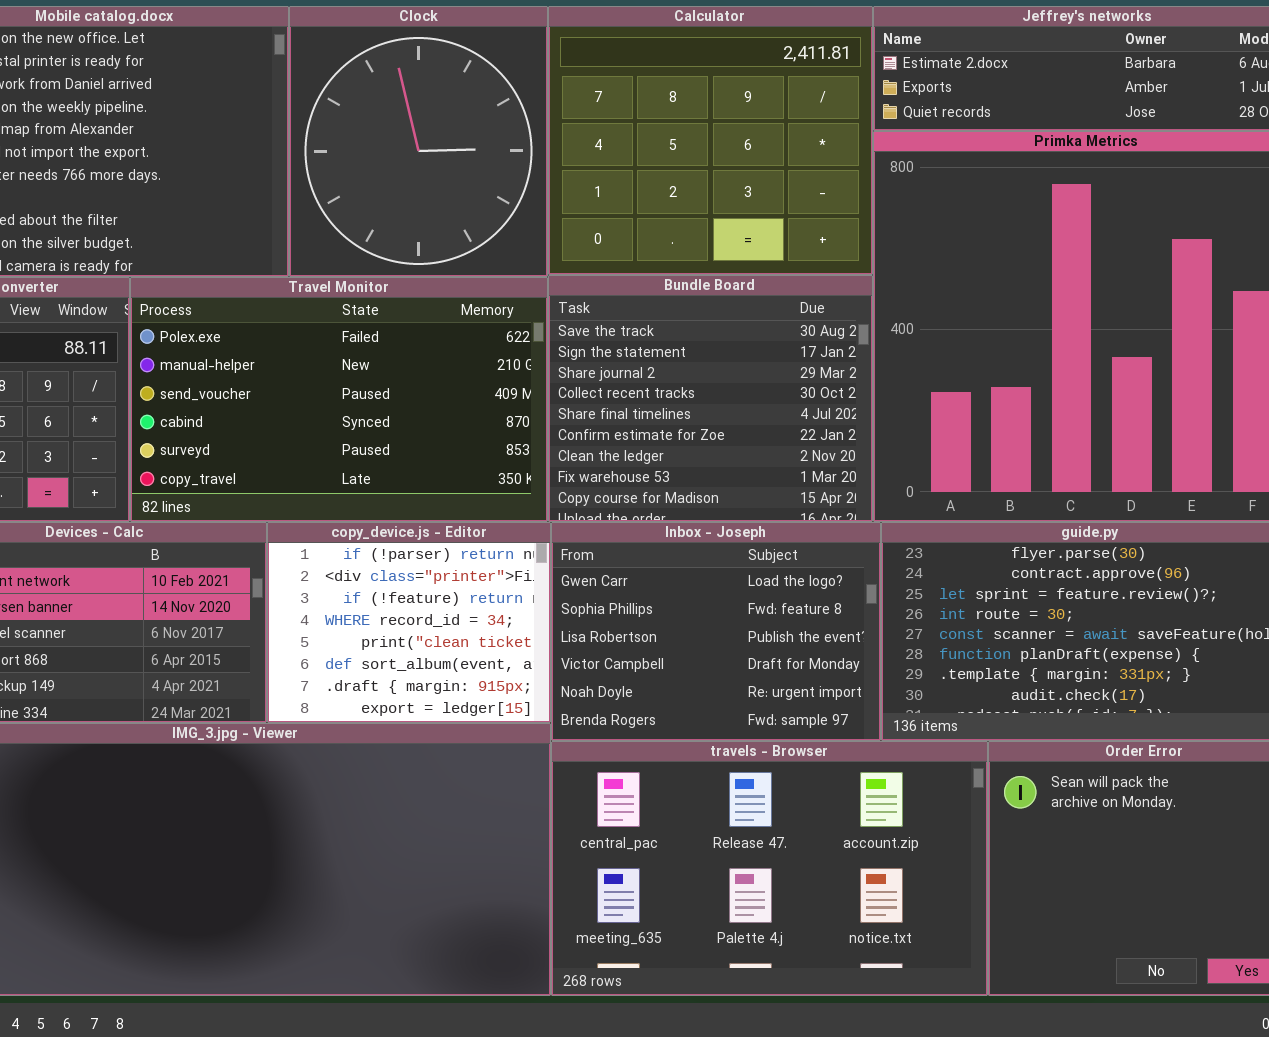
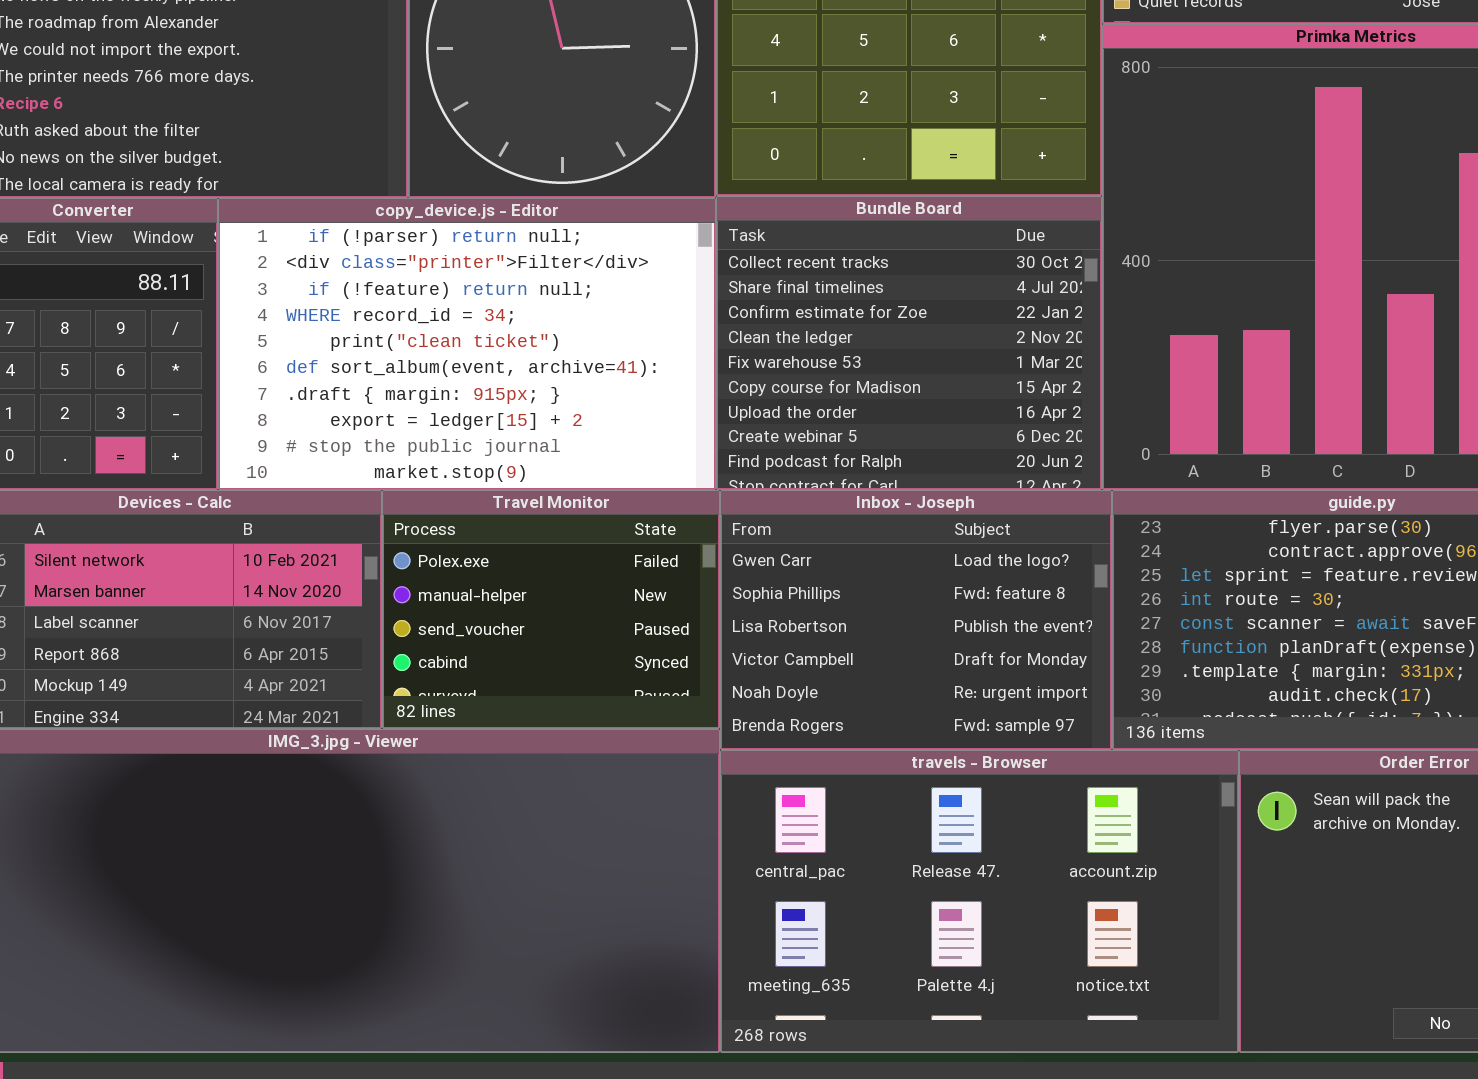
Bundle Board: [548,275,873,522] -> [716,196,1102,490], scrolled down 3 rows
Travel Monitor: [130,277,548,522] -> [382,490,720,729], moved, resized
copy_device.js - Editor: [267,522,551,723] -> [218,198,716,490], moved, resized

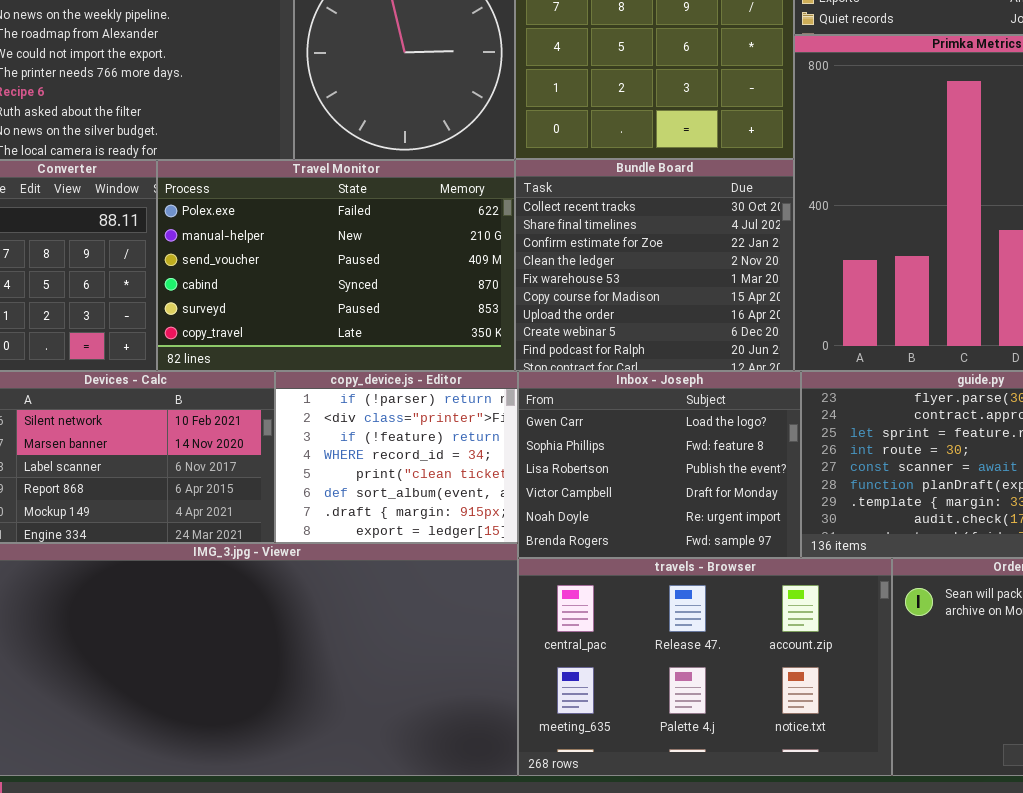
copy_device.js - Editor: [218,198,716,490] -> [275,371,518,543], moved, resized
Travel Monitor: [382,490,720,729] -> [157,160,515,371], moved, resized

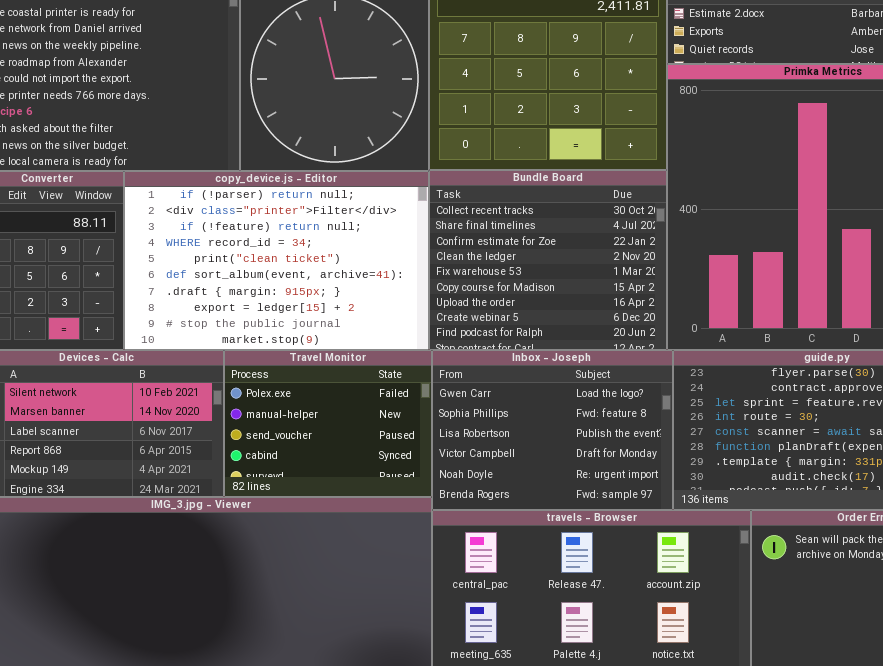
Travel Monitor: [157,160,515,371] -> [224,350,432,497], moved, resized
copy_device.js - Editor: [275,371,518,543] -> [124,171,429,350], moved, resized

